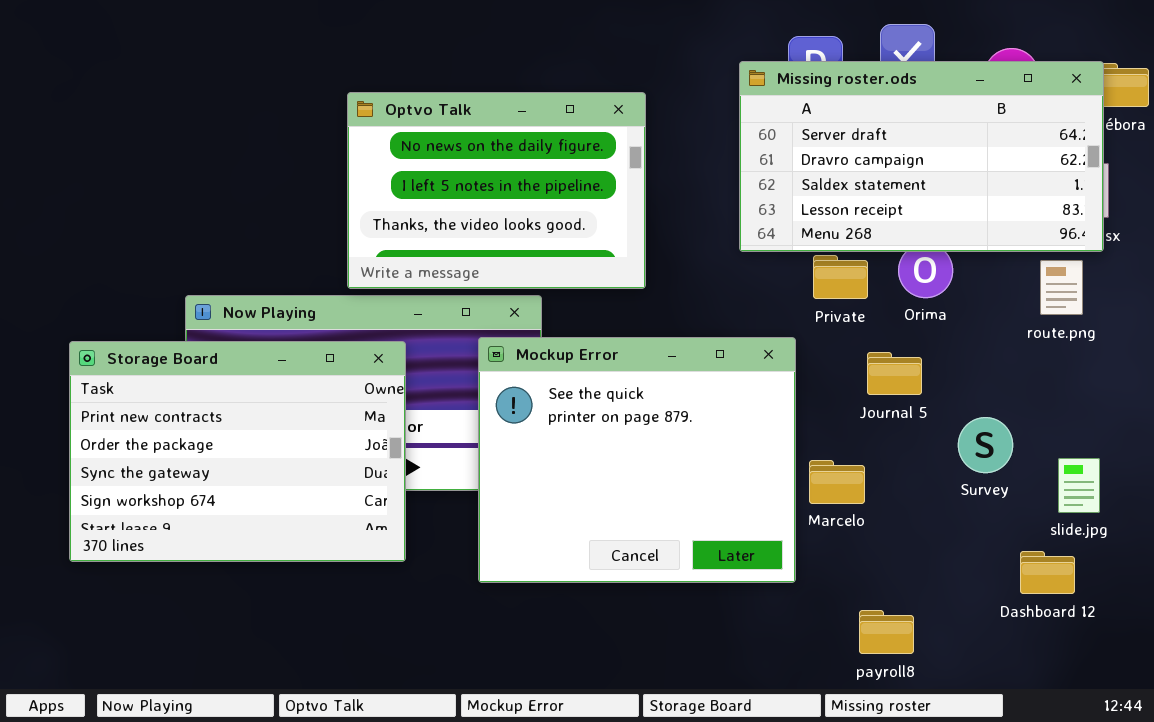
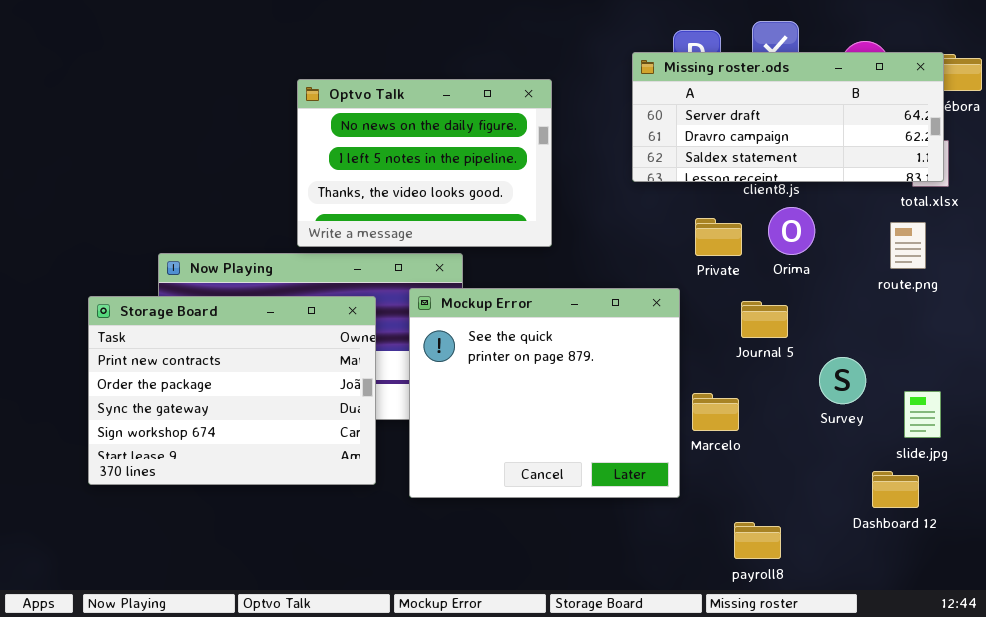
Missing roster.ods: [739,61,1104,252] -> [632,52,944,182], resized
Storage Board: [69,341,406,562] -> [88,296,376,485], moved

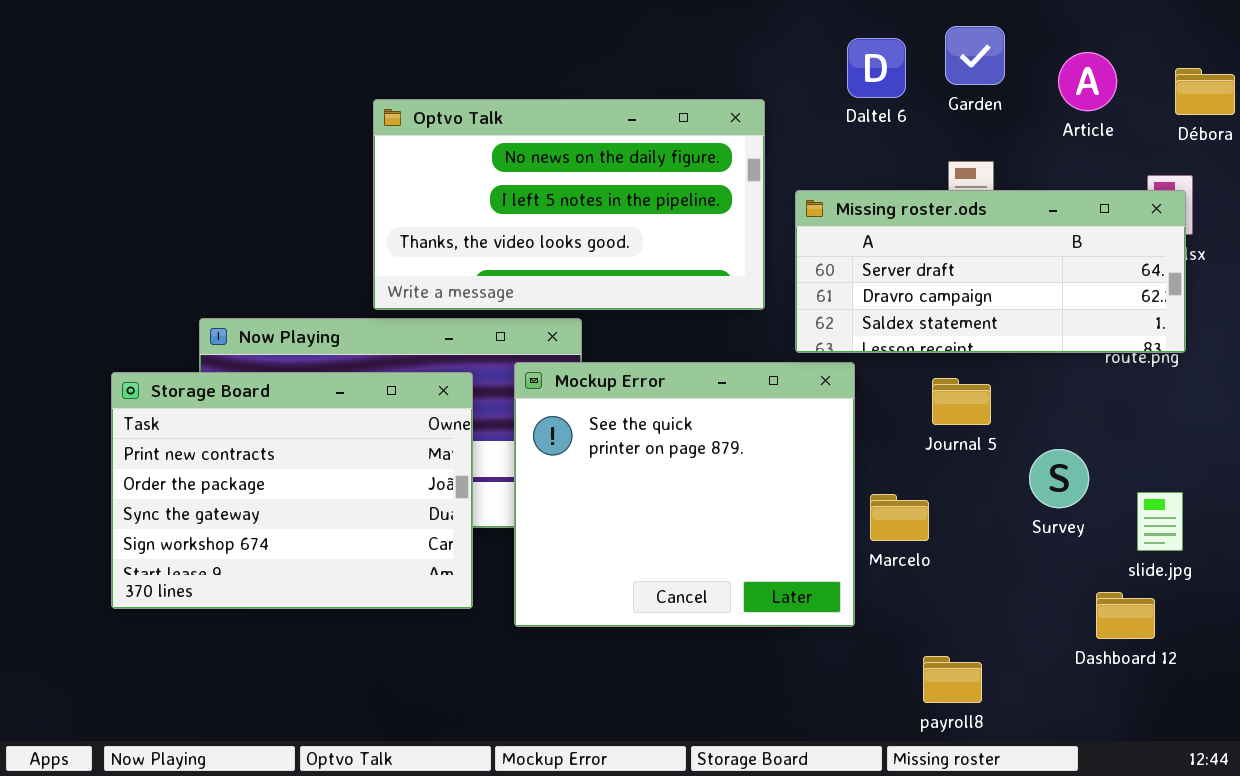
Missing roster.ods: [632,52,944,182] -> [795,190,1186,353], moved
Optvo Talk: [297,79,552,247] -> [373,99,765,310], resized

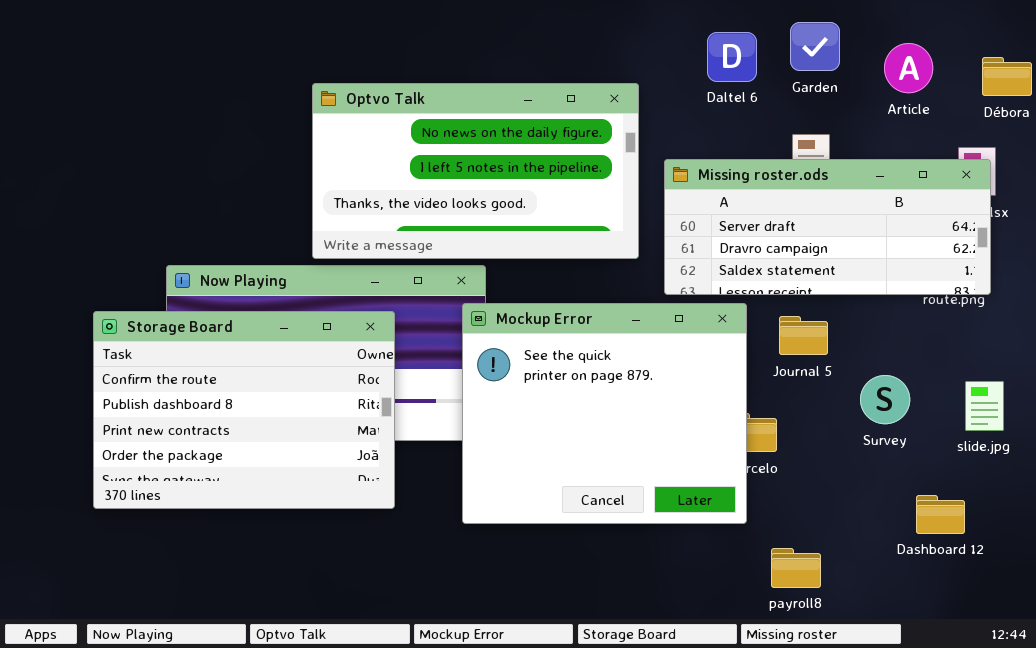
Mockup Error: [514,362,855,627] -> [462,303,747,524], moved
Storage Board: [111,372,473,609] -> [93,311,395,509], scrolled up 2 rows
slide.jpg: [1137,492,1183,551] -> [965,381,1004,431], moved

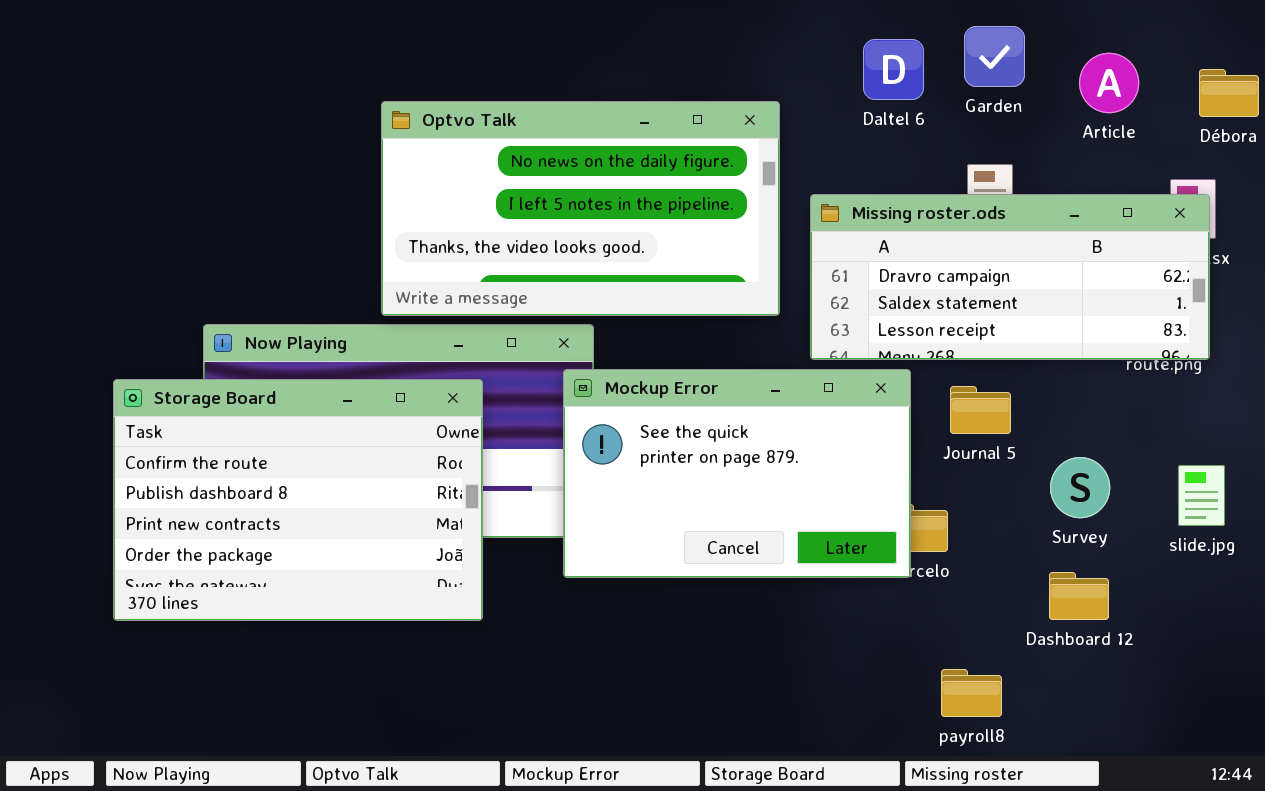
Missing roster.ods: [664,159,991,295] -> [810,194,1210,360], scrolled down 1 row
Mockup Error: [462,303,747,524] -> [563,369,911,578], resized
Dashboard 12: [916,495,965,534] -> [1049,572,1109,620], moved

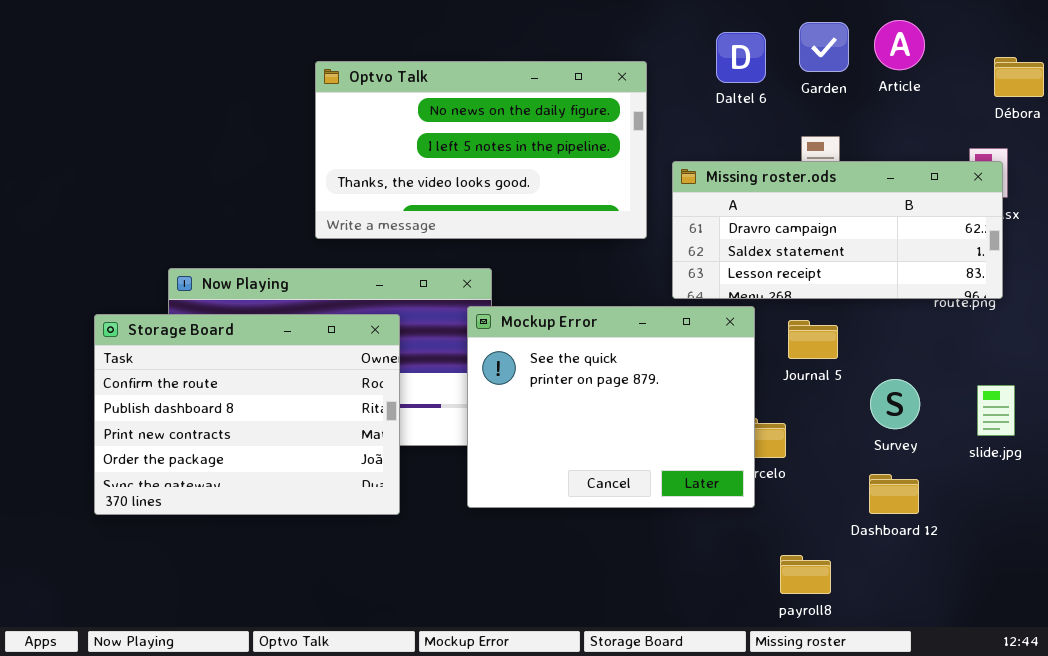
Article: [1079,53,1139,113] -> [874,20,925,70], moved
Optvo Talk: [381,101,780,316] -> [315,61,647,239], moved
Mockup Error: [563,369,911,578] -> [467,306,755,508], resized

